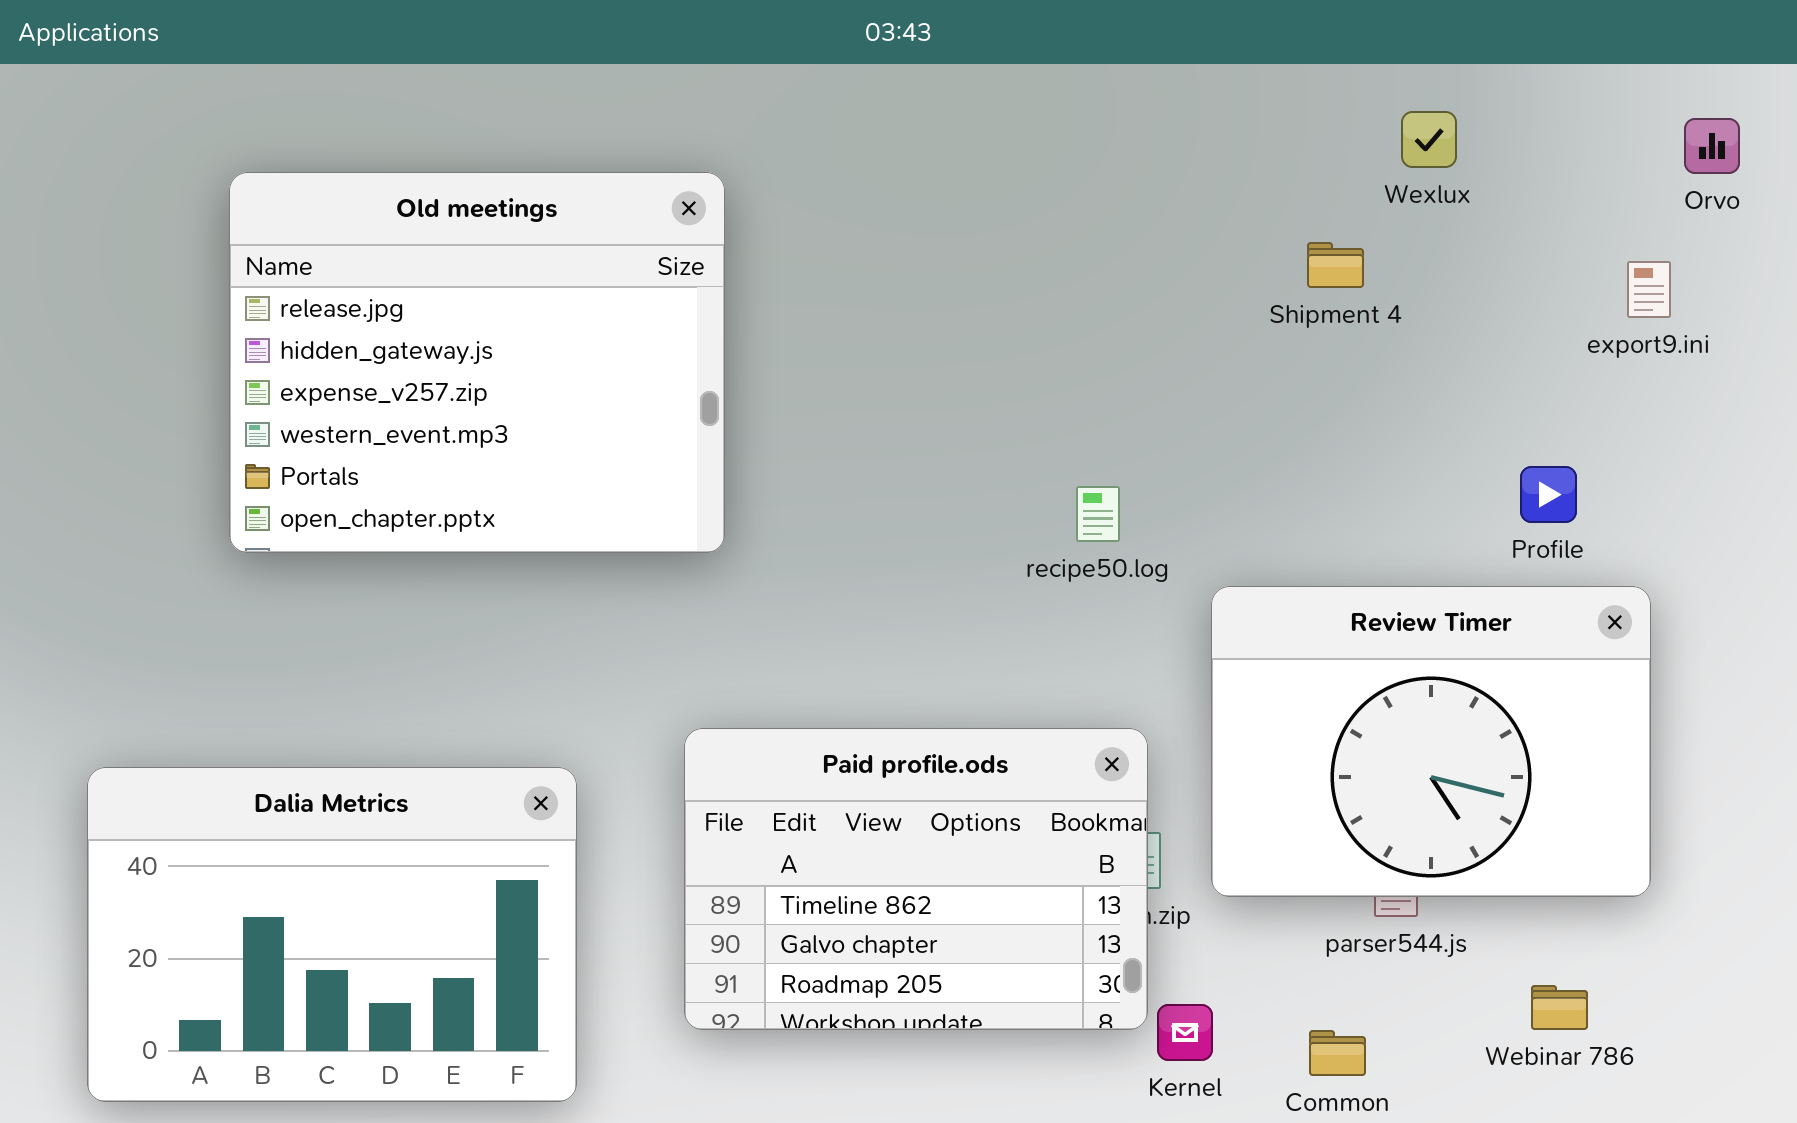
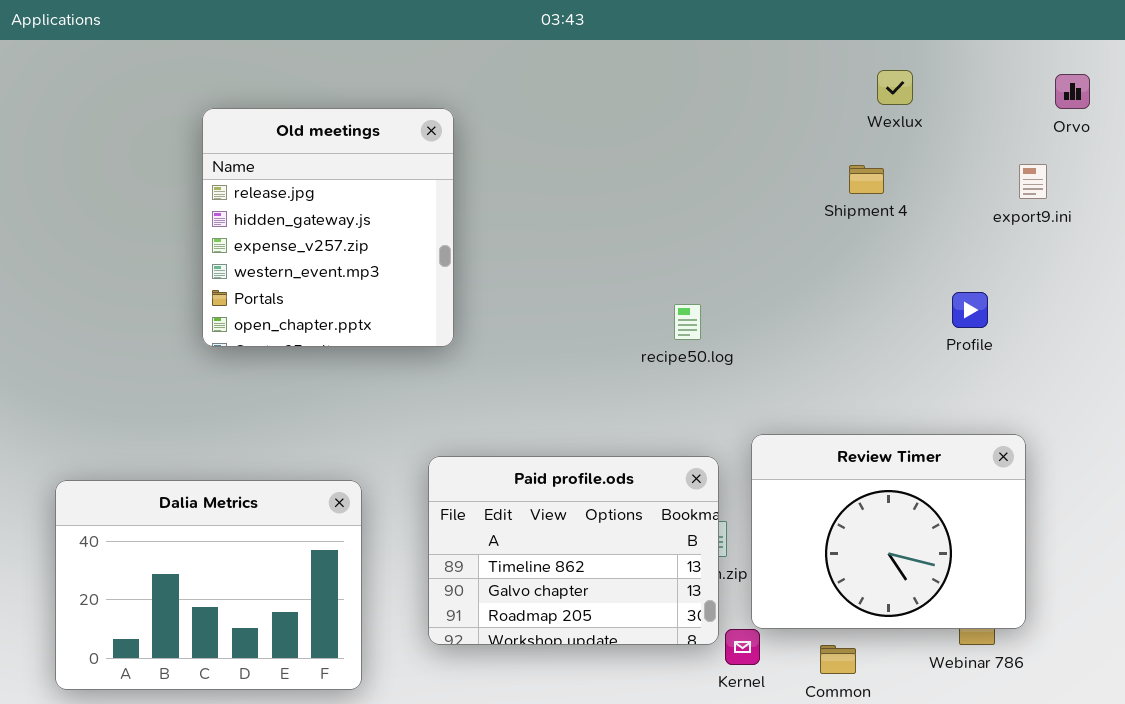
Old meetings: [229,172,725,553] -> [202,108,454,347], resized
Shipment 4: [1307,242,1364,288] -> [849,165,884,194], moved
Review Timer: [1211,586,1651,897] -> [751,434,1026,629], moved

